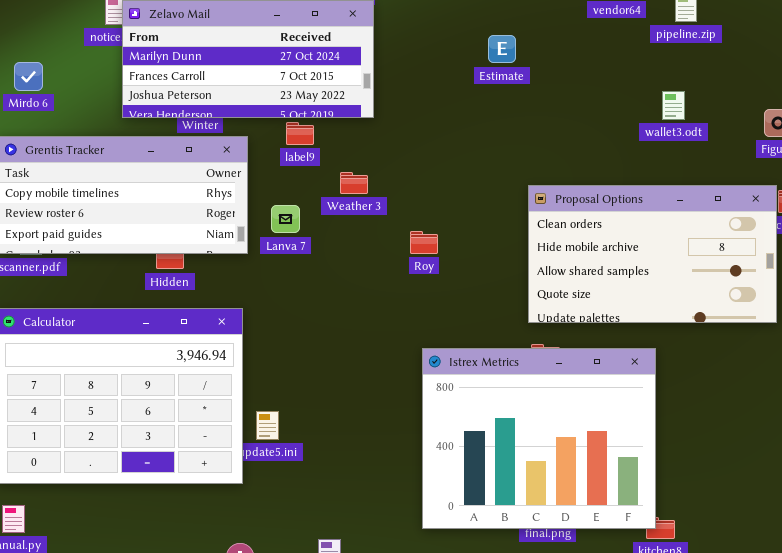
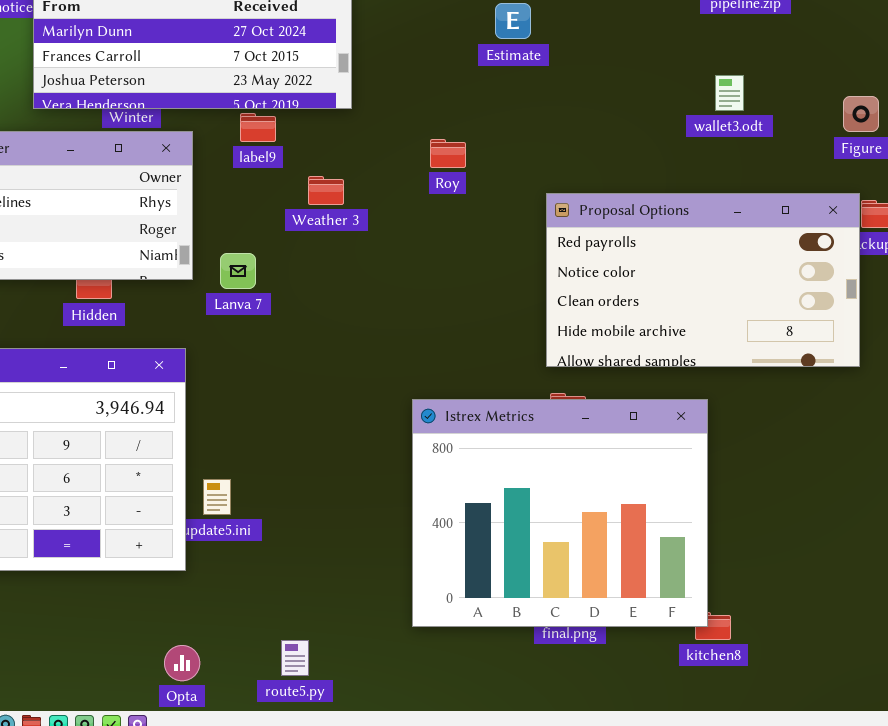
Proposal Options: [528,185,777,323] -> [546,193,860,367], scrolled up 2 rows
Lanva 7: [271,205,300,233] -> [220,253,256,289], moved
Roy: [410,231,438,254] -> [430,139,466,168], moved

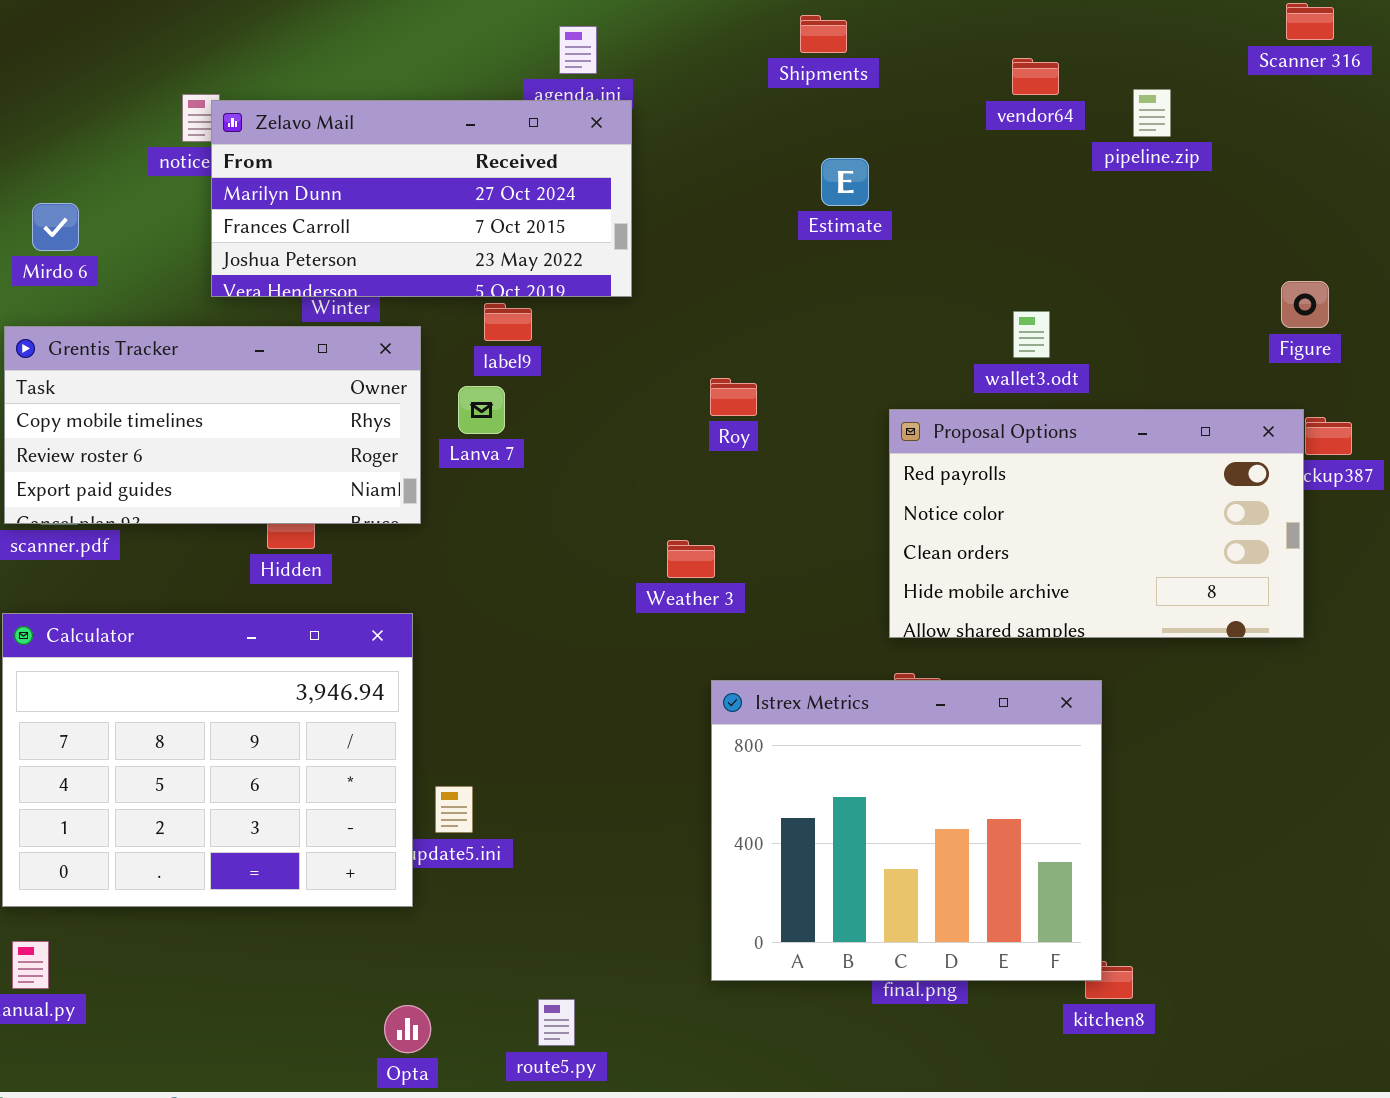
wallet3.odt: [715,75,744,111] -> [1013,311,1050,358], moved
Roy: [430,139,466,168] -> [710,378,757,416], moved
Weather 3: [308,176,344,205] -> [667,540,715,578], moved
Lanva 7: [220,253,256,289] -> [458,386,505,434], moved

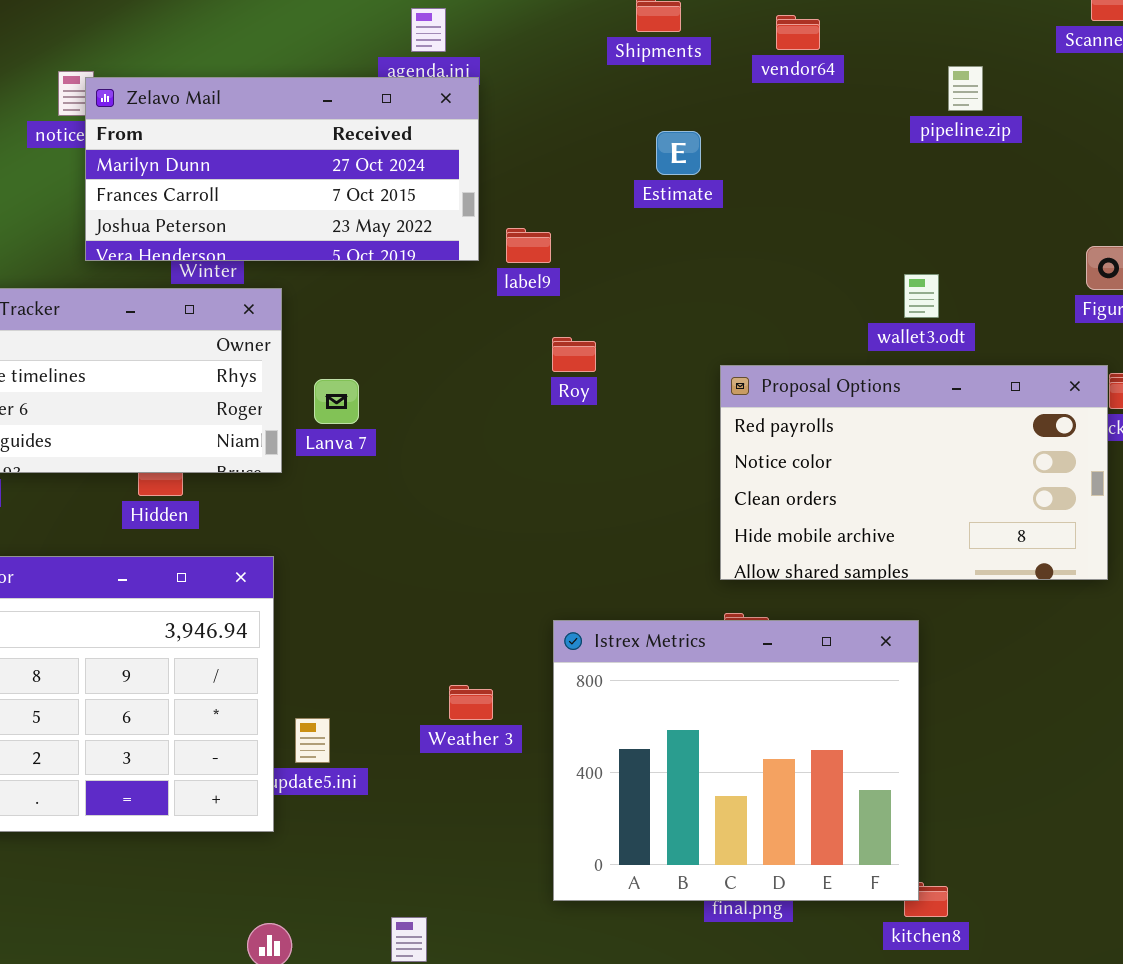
vendor64: [1012,58,1059,95] -> [776,15,820,50], moved
label9: [484,303,532,341] -> [506,228,551,263], moved
wallet3.odt: [1013,311,1050,358] -> [904,274,939,318], moved
Lanva 7: [458,386,505,434] -> [314,379,359,424], moved
Weather 3: [667,540,715,578] -> [449,685,493,720], moved

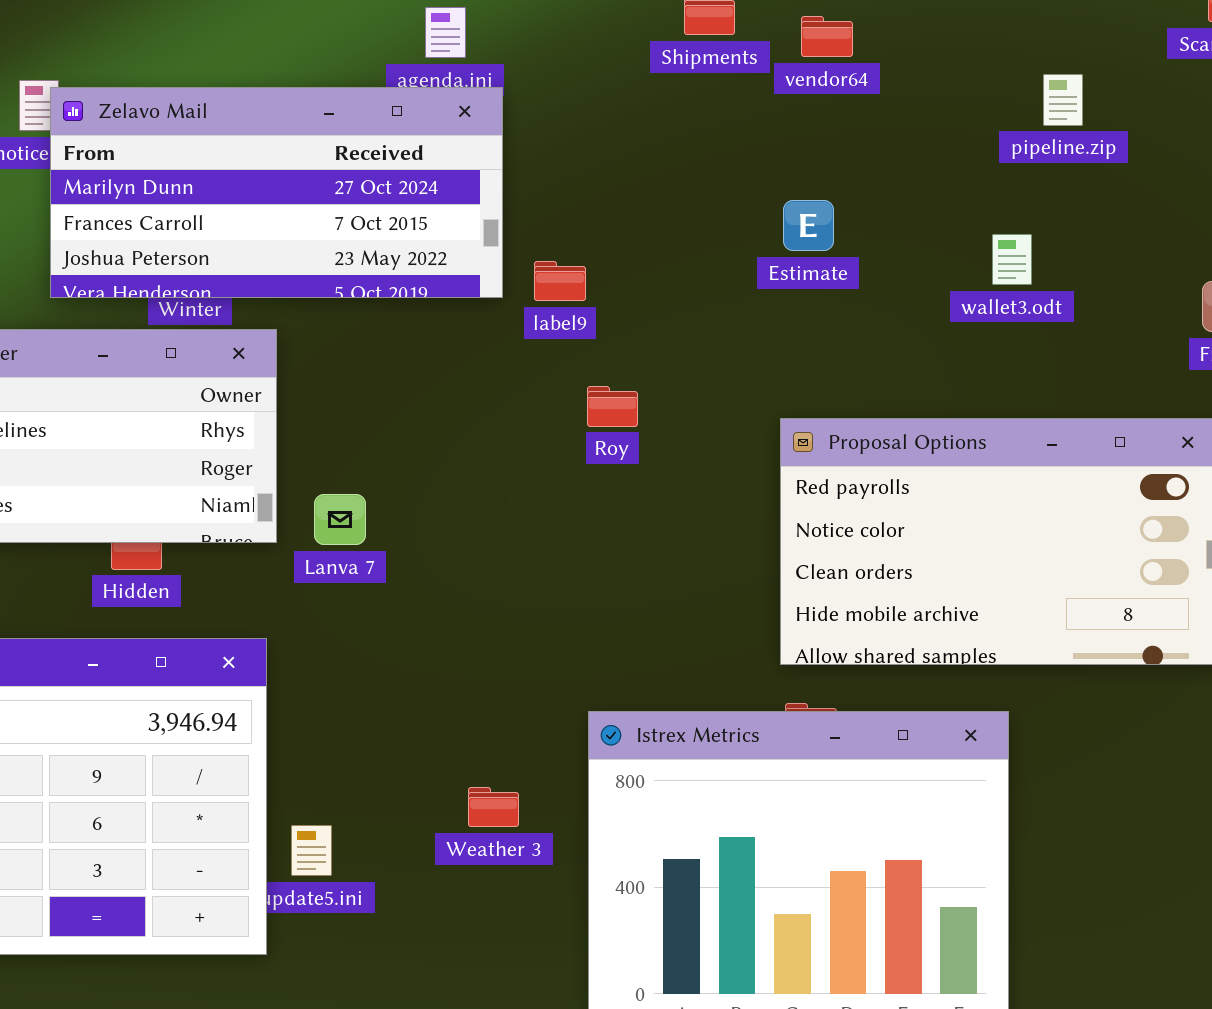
vendor64: [776,15,820,50] -> [801,16,853,57], moved
Estimate: [656,131,701,175] -> [783,200,834,251], moved
wallet3.odt: [904,274,939,318] -> [992,234,1032,285], moved
Lanva 7: [314,379,359,424] -> [314,494,366,545], moved

